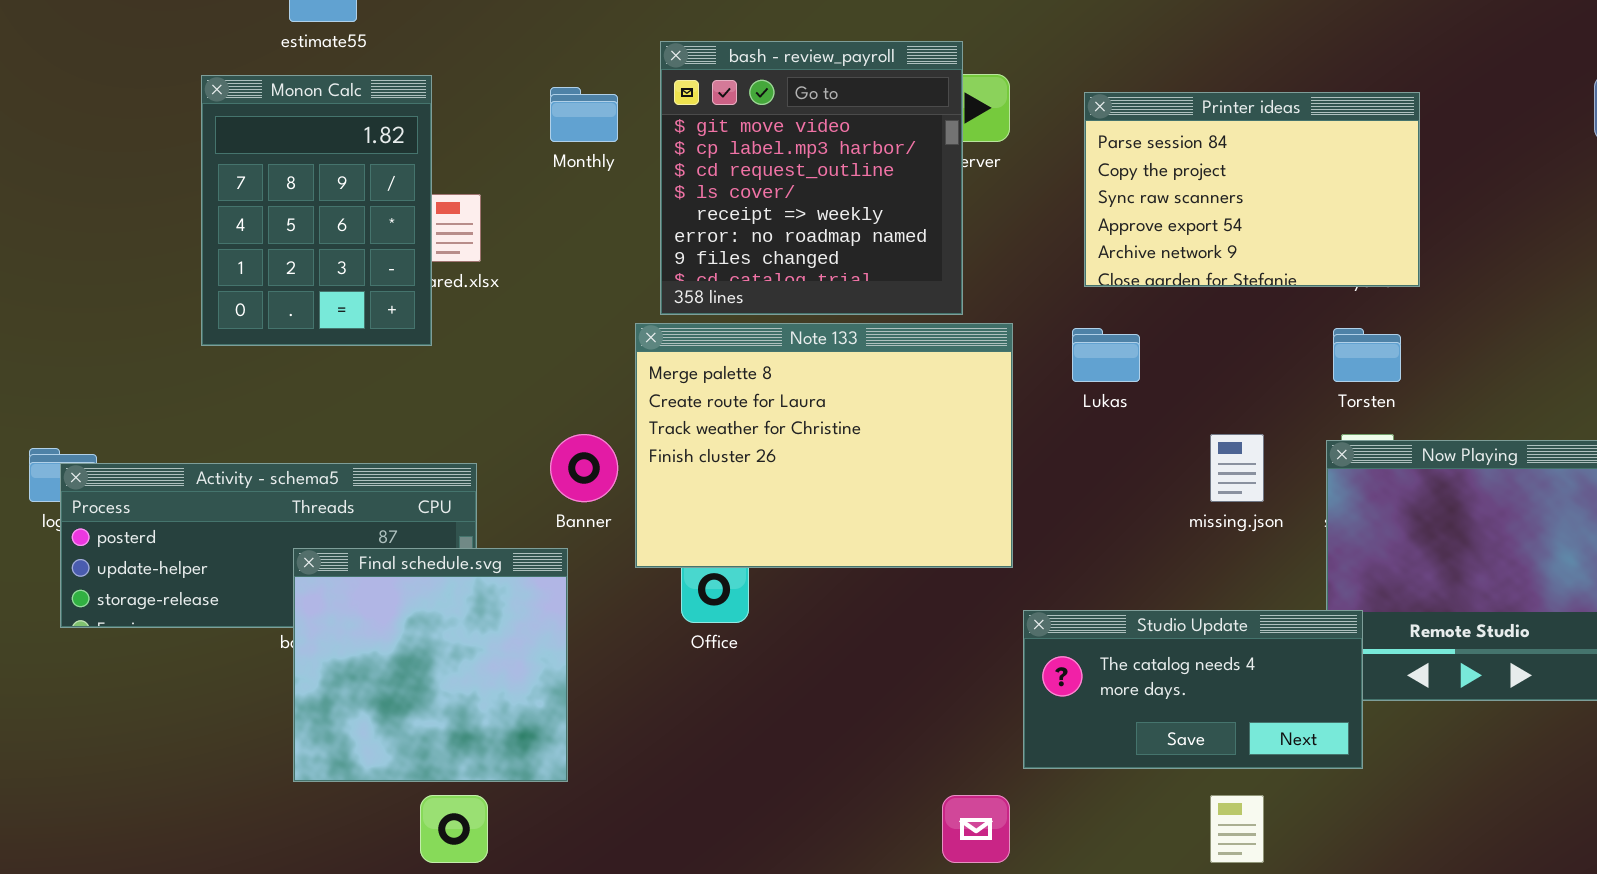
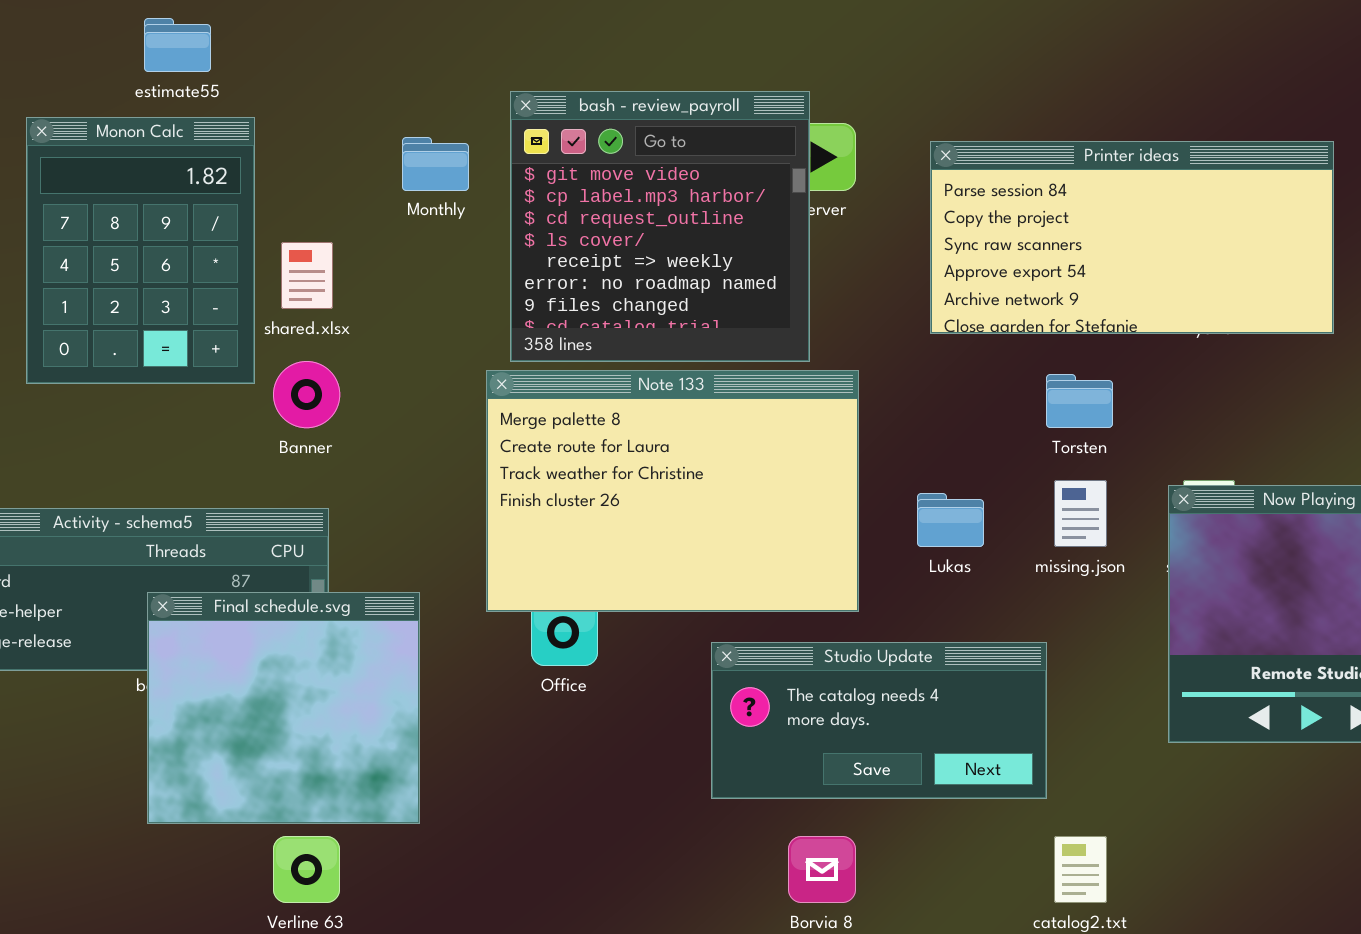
Monon Calc: [201,75,432,346] -> [26,117,255,384], moved
Printer ideas: [1084,92,1420,287] -> [930,141,1334,334], resized
Lukas: [1072,328,1140,382] -> [917,493,984,547], moved
Torsten: [1333,328,1401,382] -> [1046,374,1113,428], moved
Banner: [550,434,618,502] -> [273,361,340,428], moved
Studio Update: [1023,610,1363,769] -> [711,642,1047,799], moved

